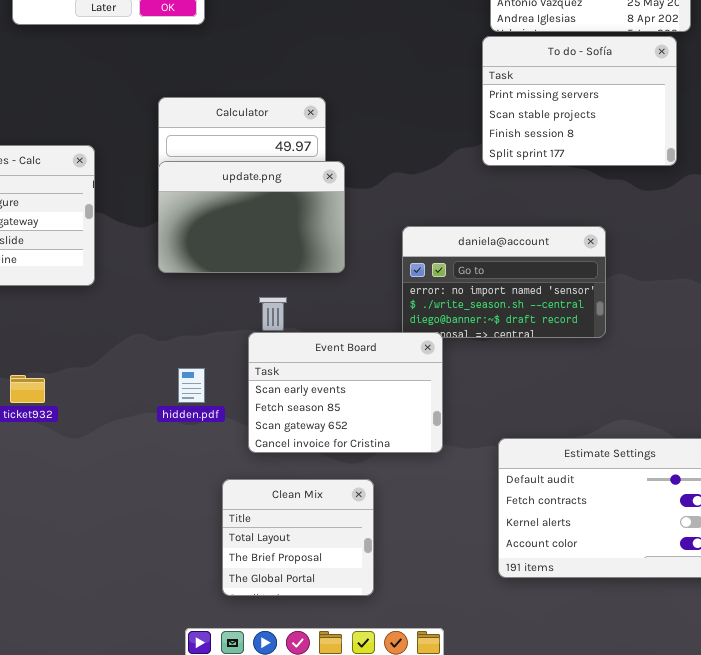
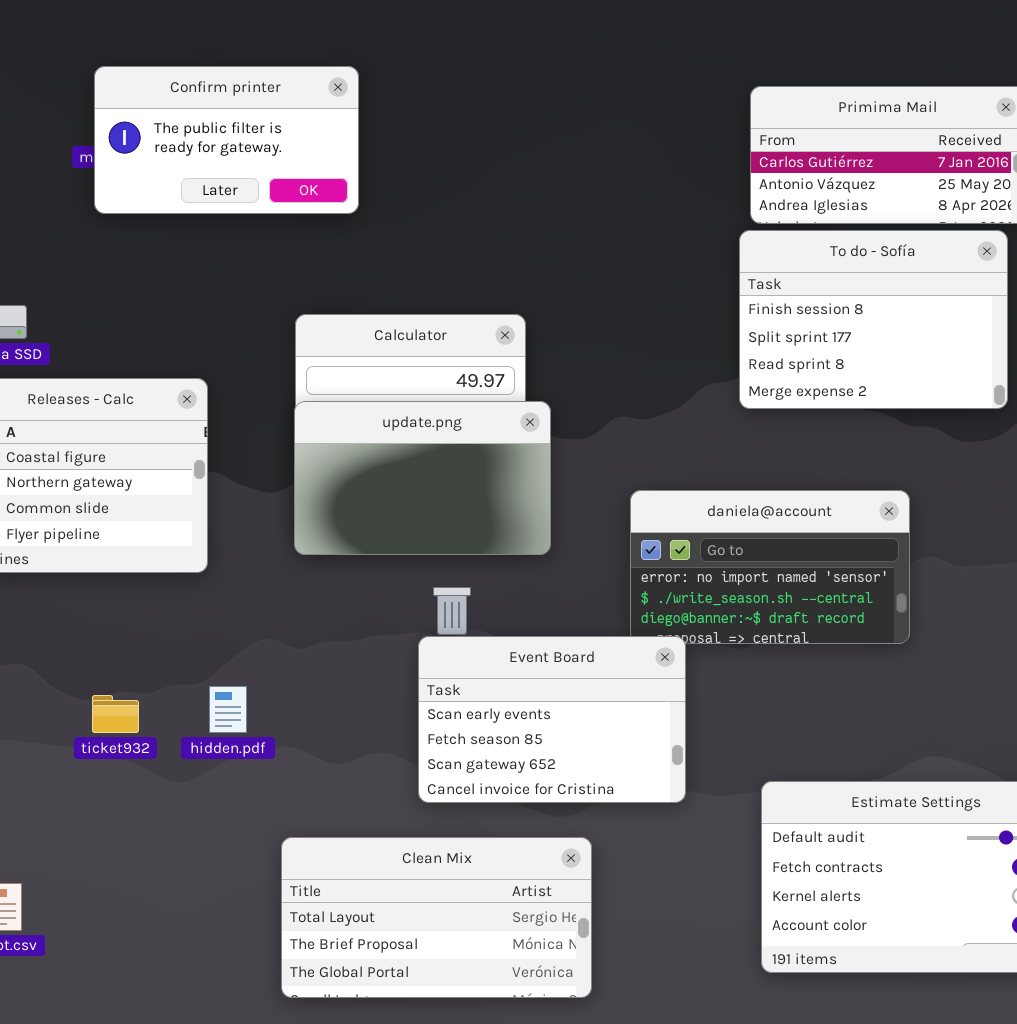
To do - Sofía: [482,36,677,166] -> [739,230,1008,409], scrolled down 2 rows
hidden.pdf: [178,368,205,403] -> [209,686,247,733], moved
Clean Mix: [222,479,374,596] -> [281,837,592,998], resized

